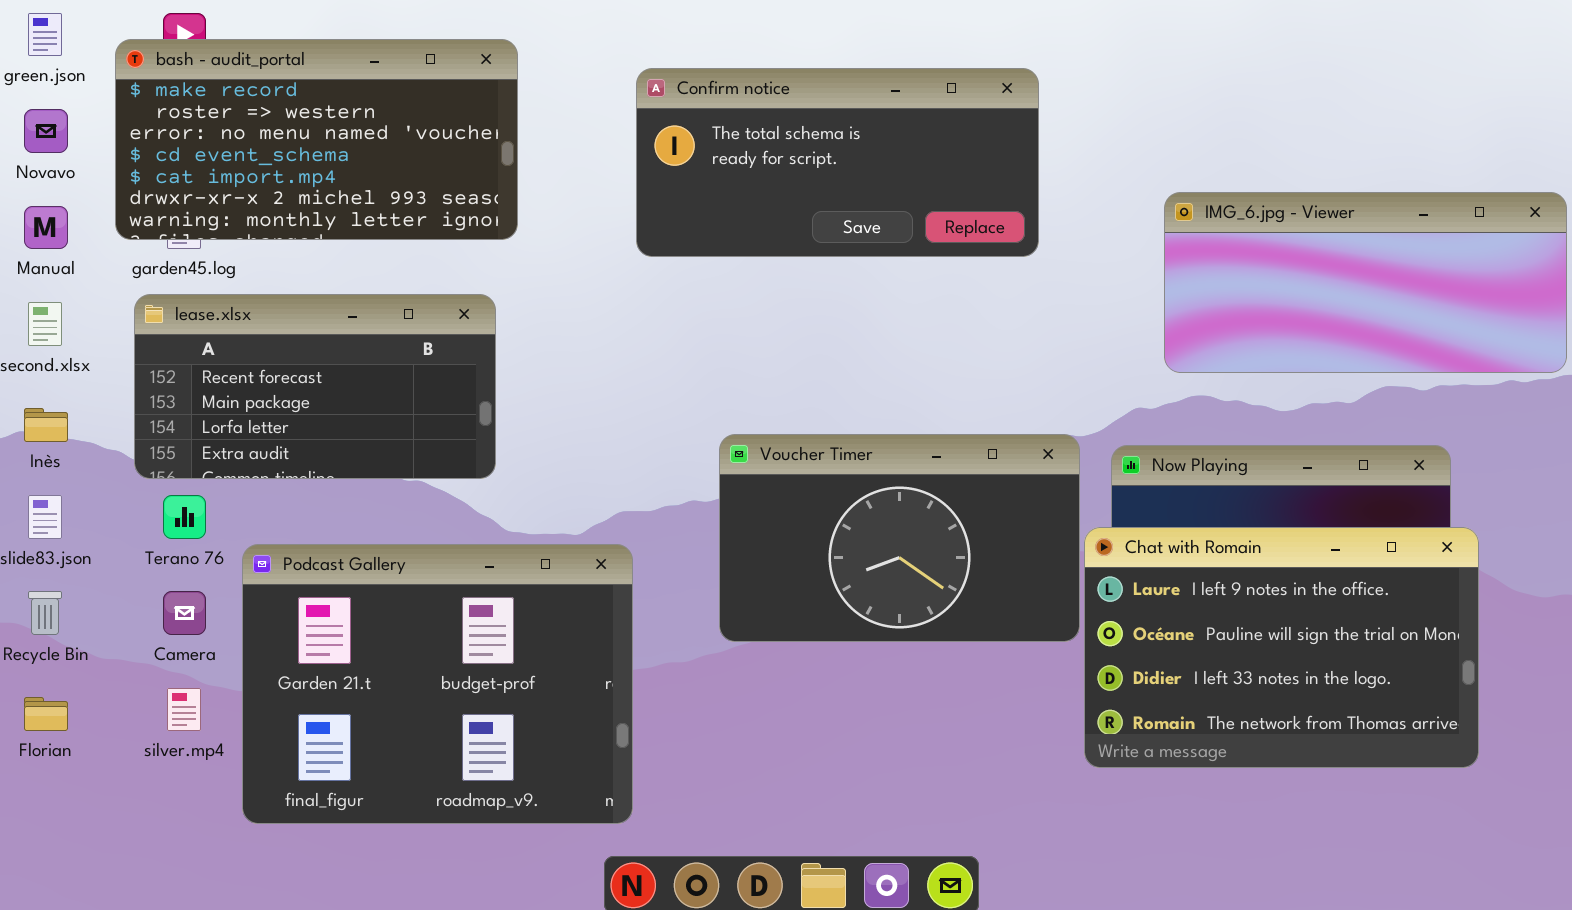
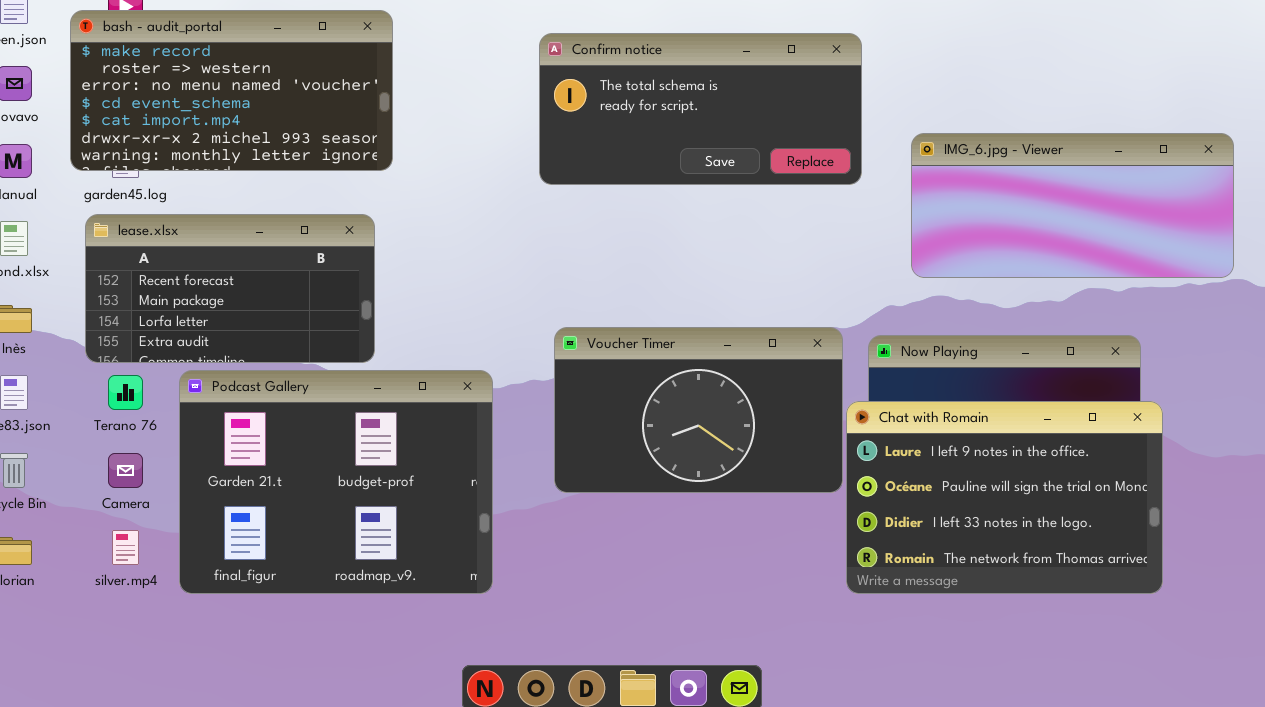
Confirm notice: [636,68,1039,257] -> [539,33,862,185], moved
Podcast Gallery: [242,544,633,824] -> [179,370,493,594], moved

